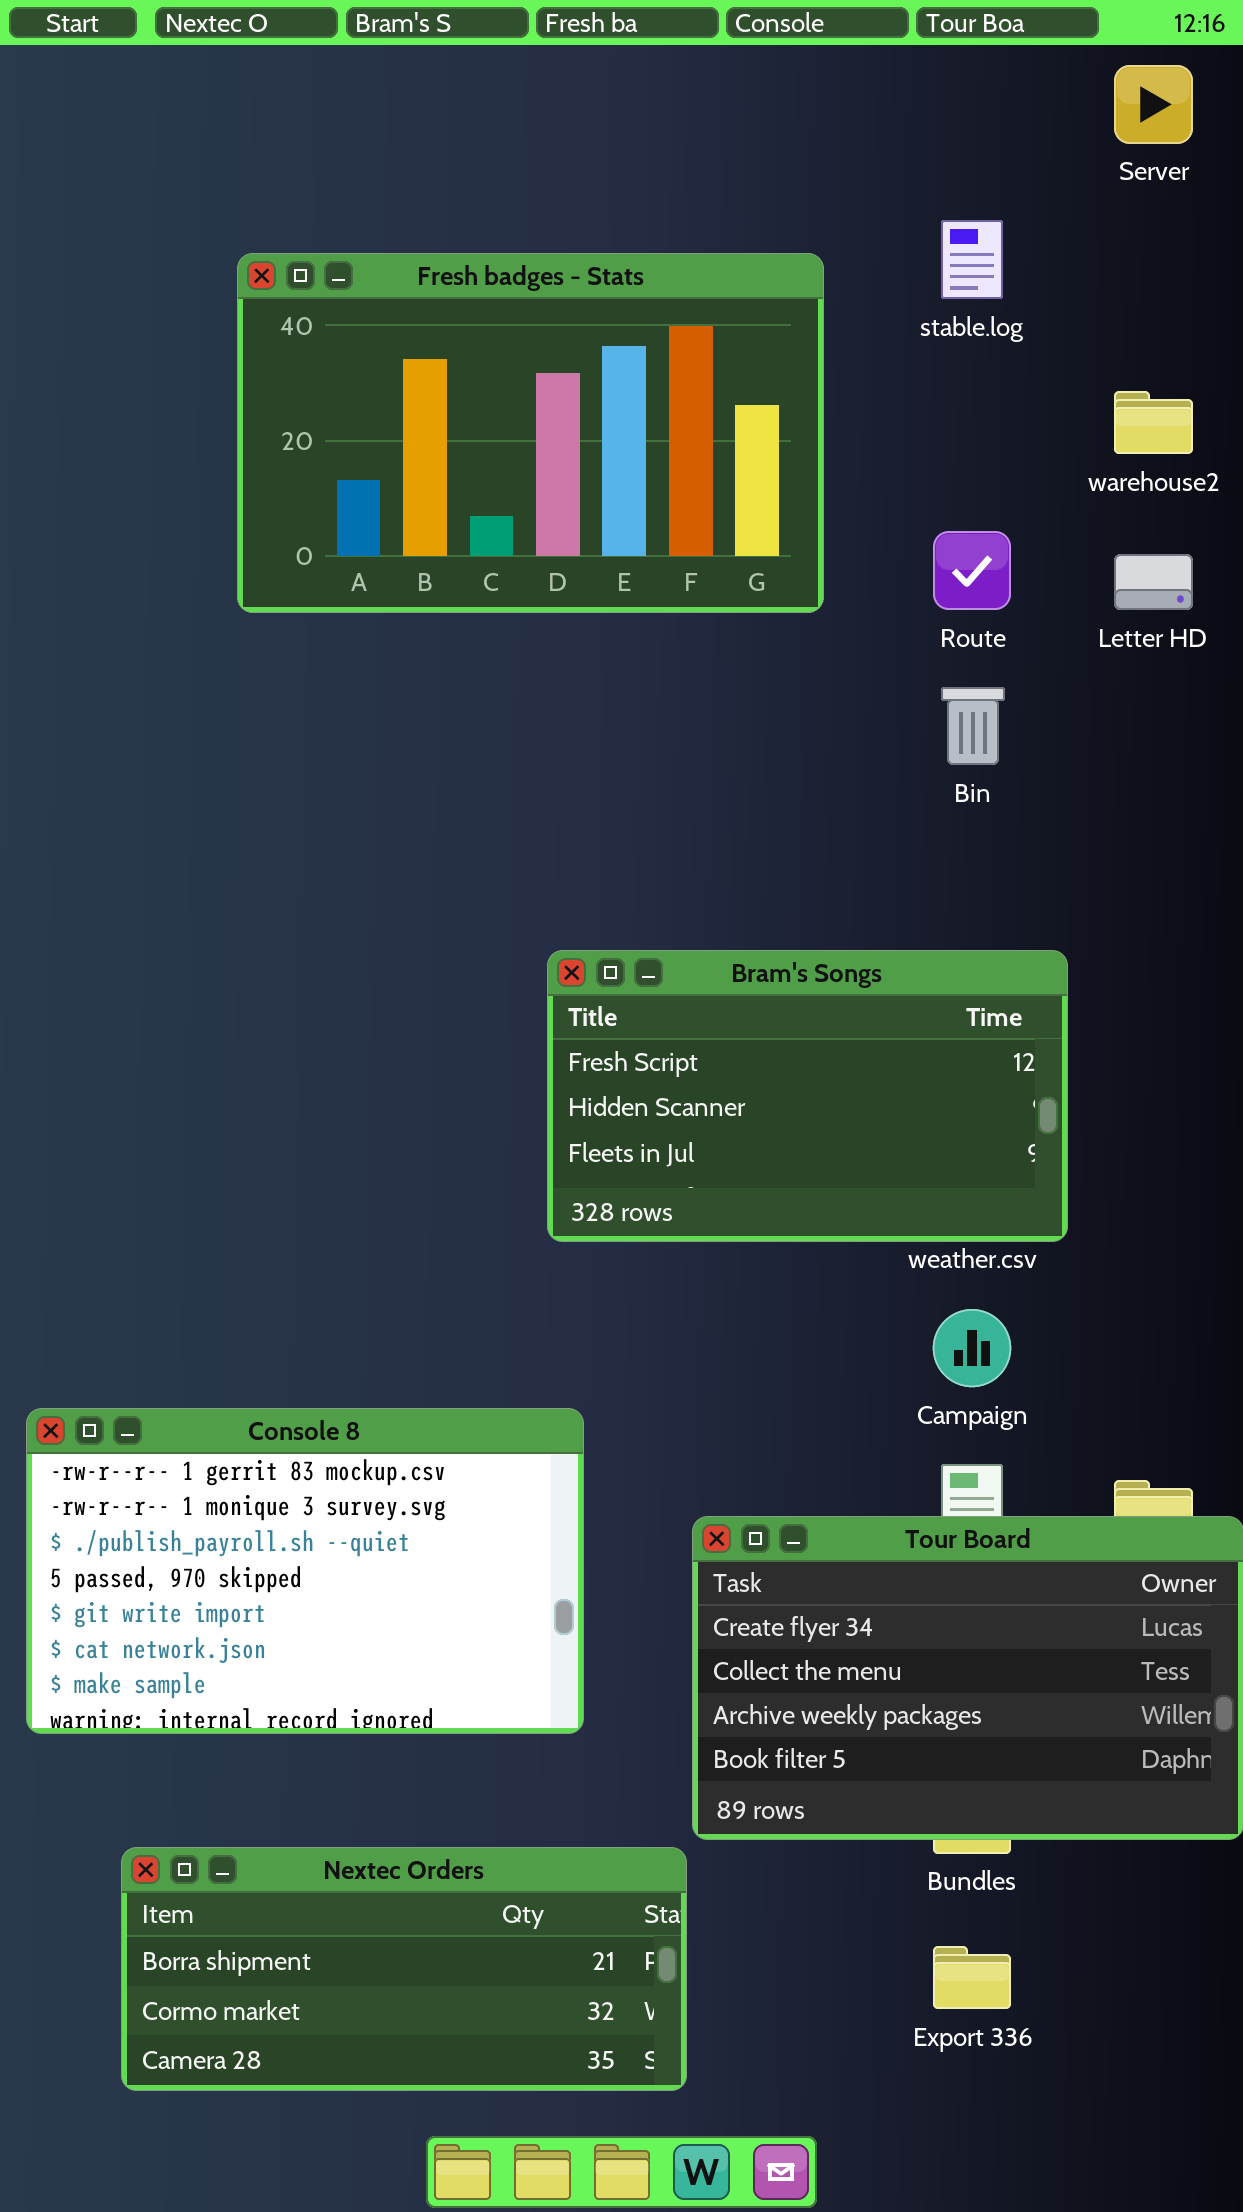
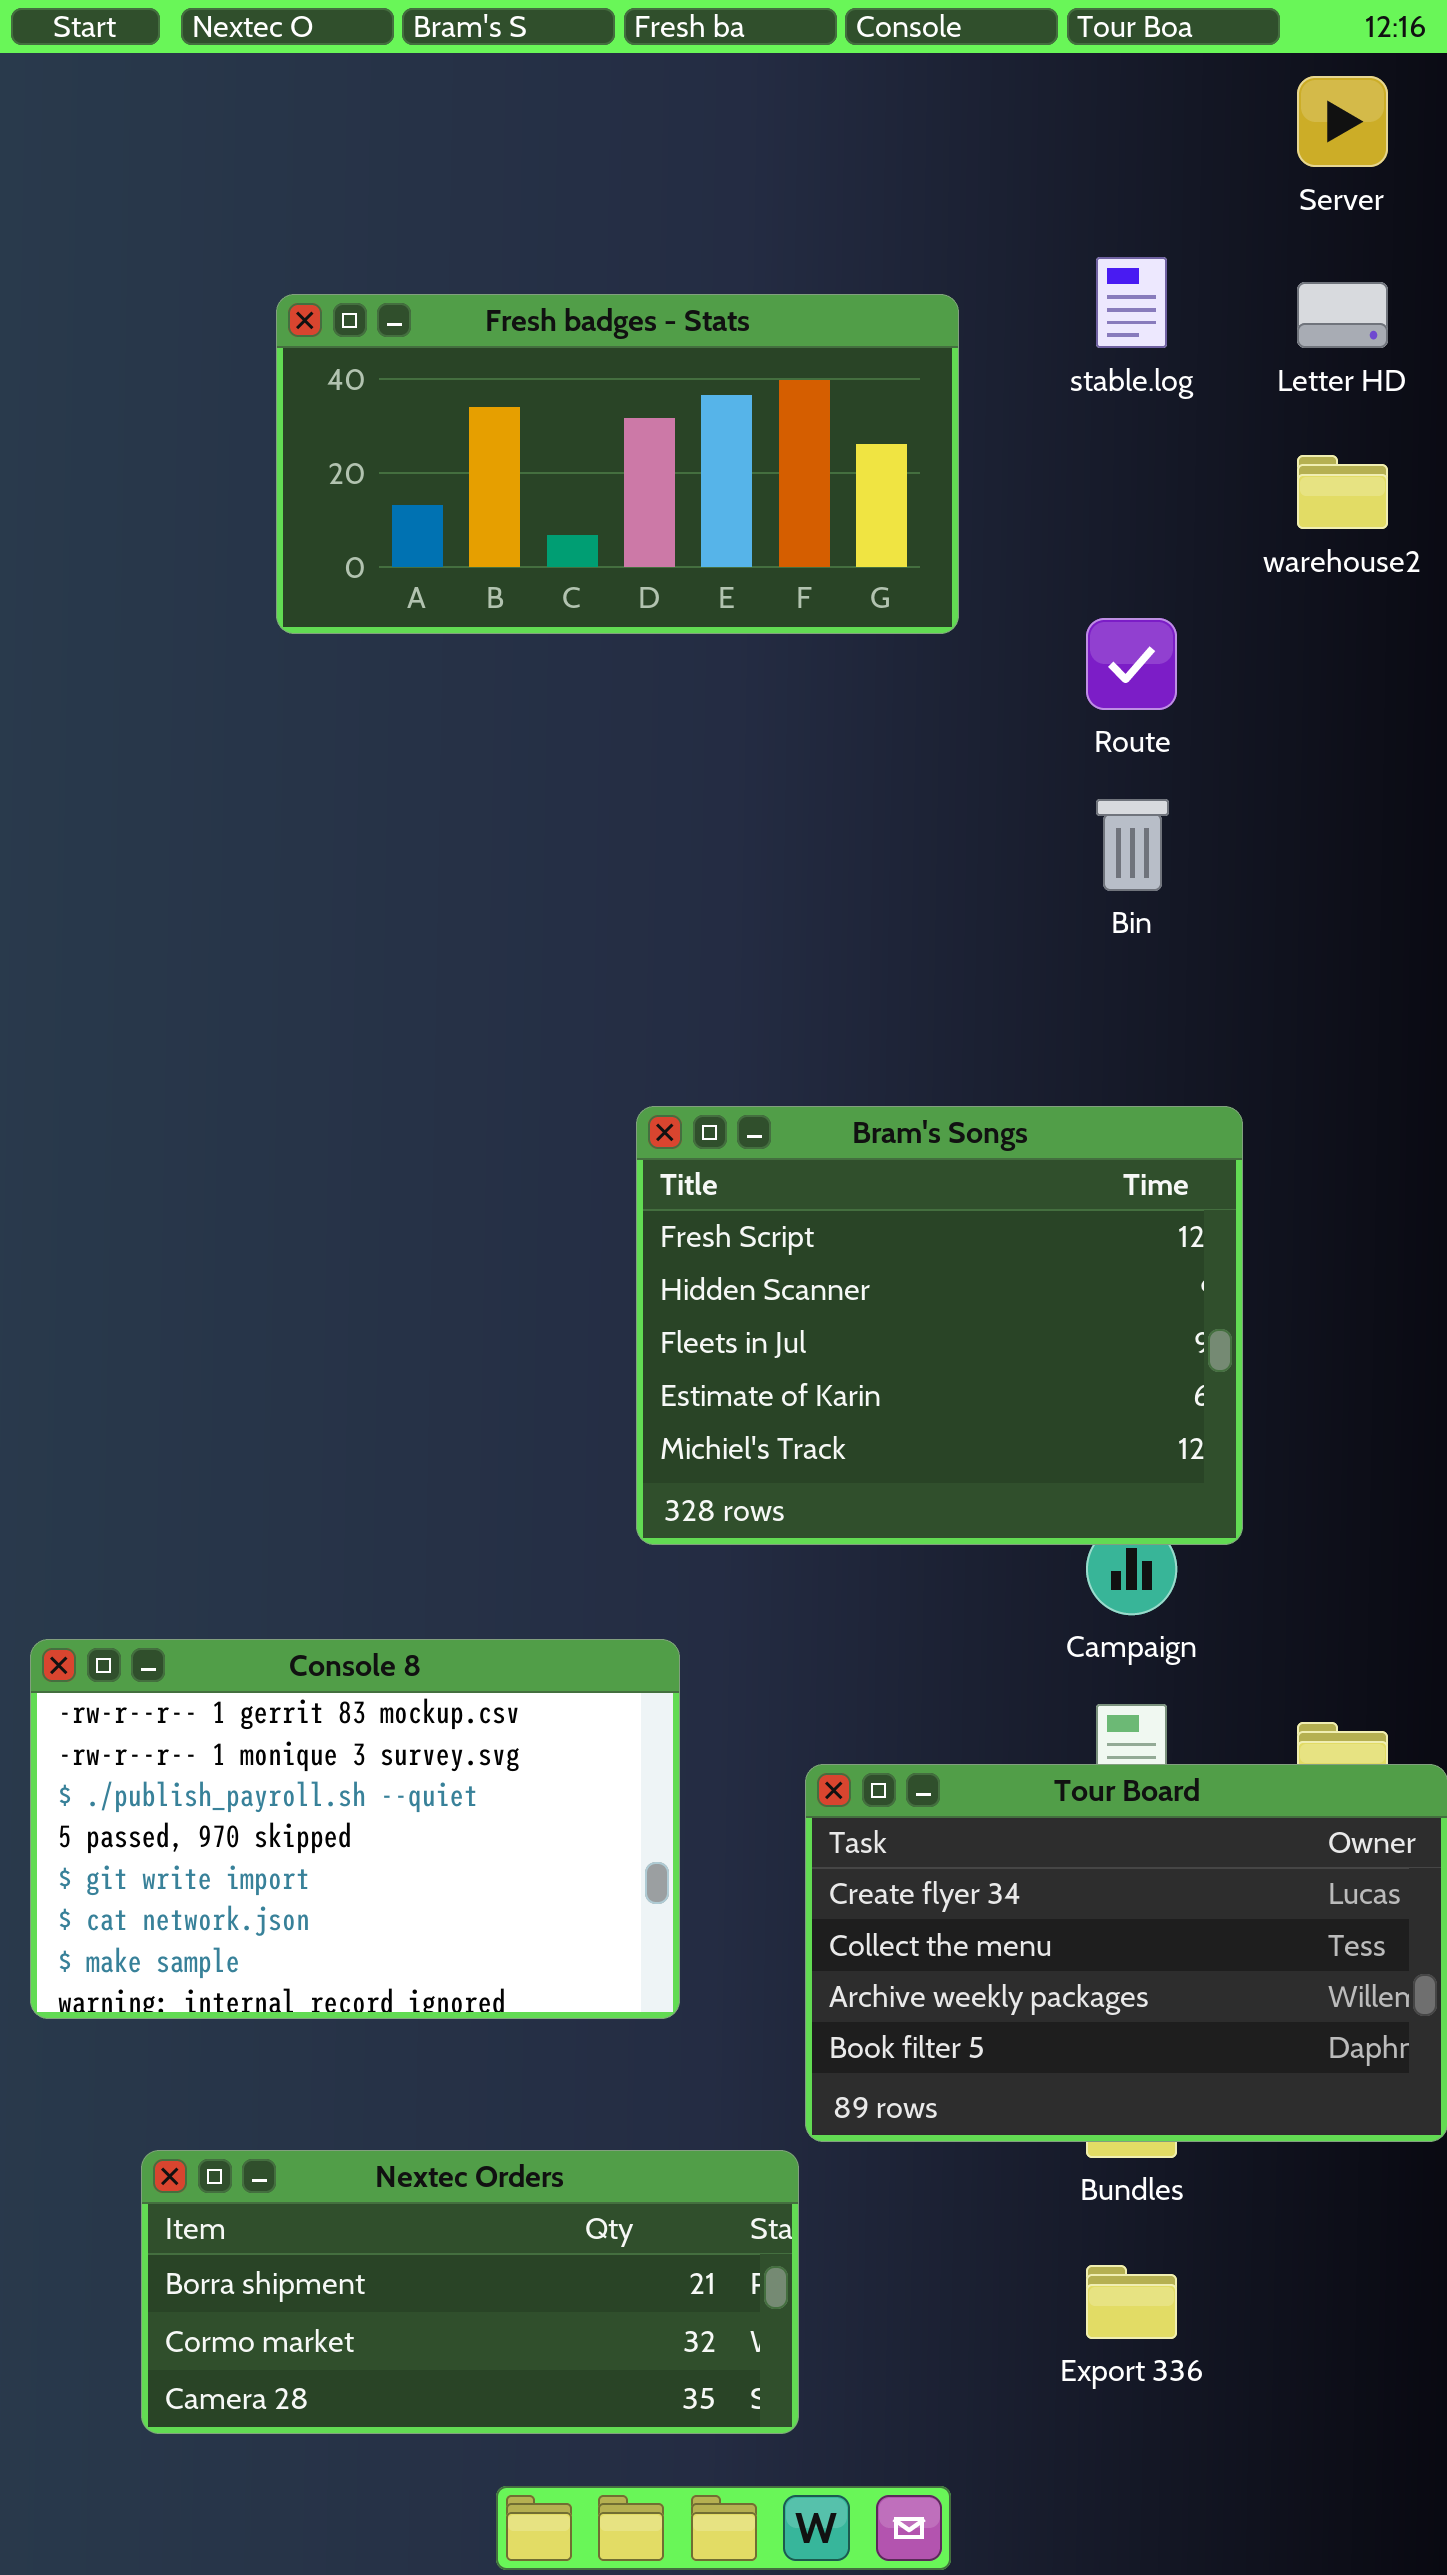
Fresh badges - Stats: [237,253,824,613] -> [276,294,959,634], resized
Letter HD: [1114,554,1193,610] -> [1297,282,1388,348], moved
Bram's Songs: [547,950,1068,1242] -> [636,1106,1243,1545], resized

